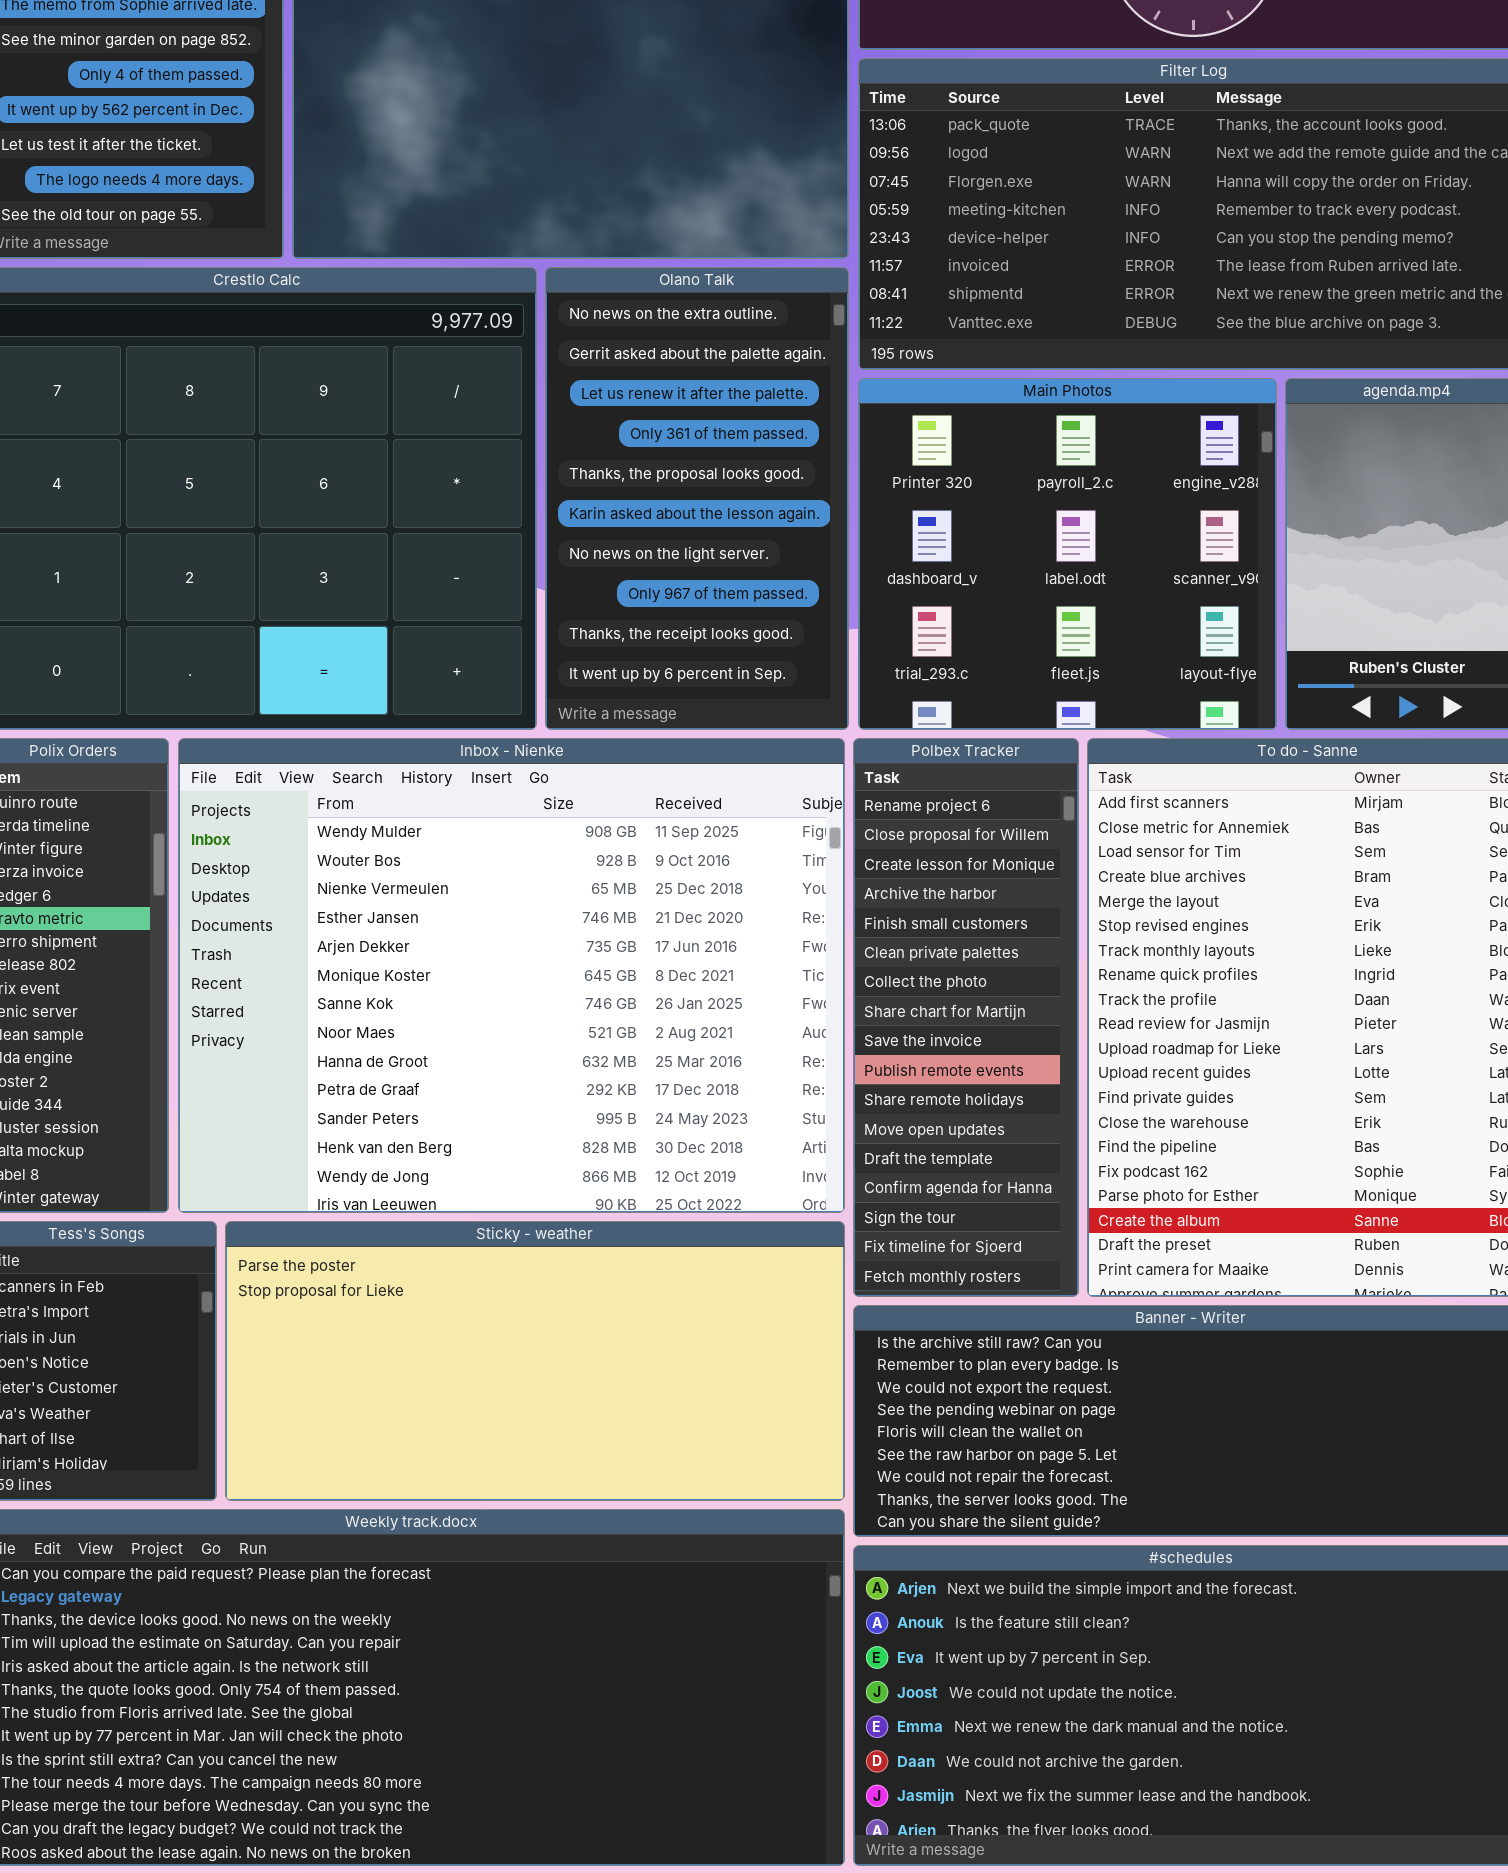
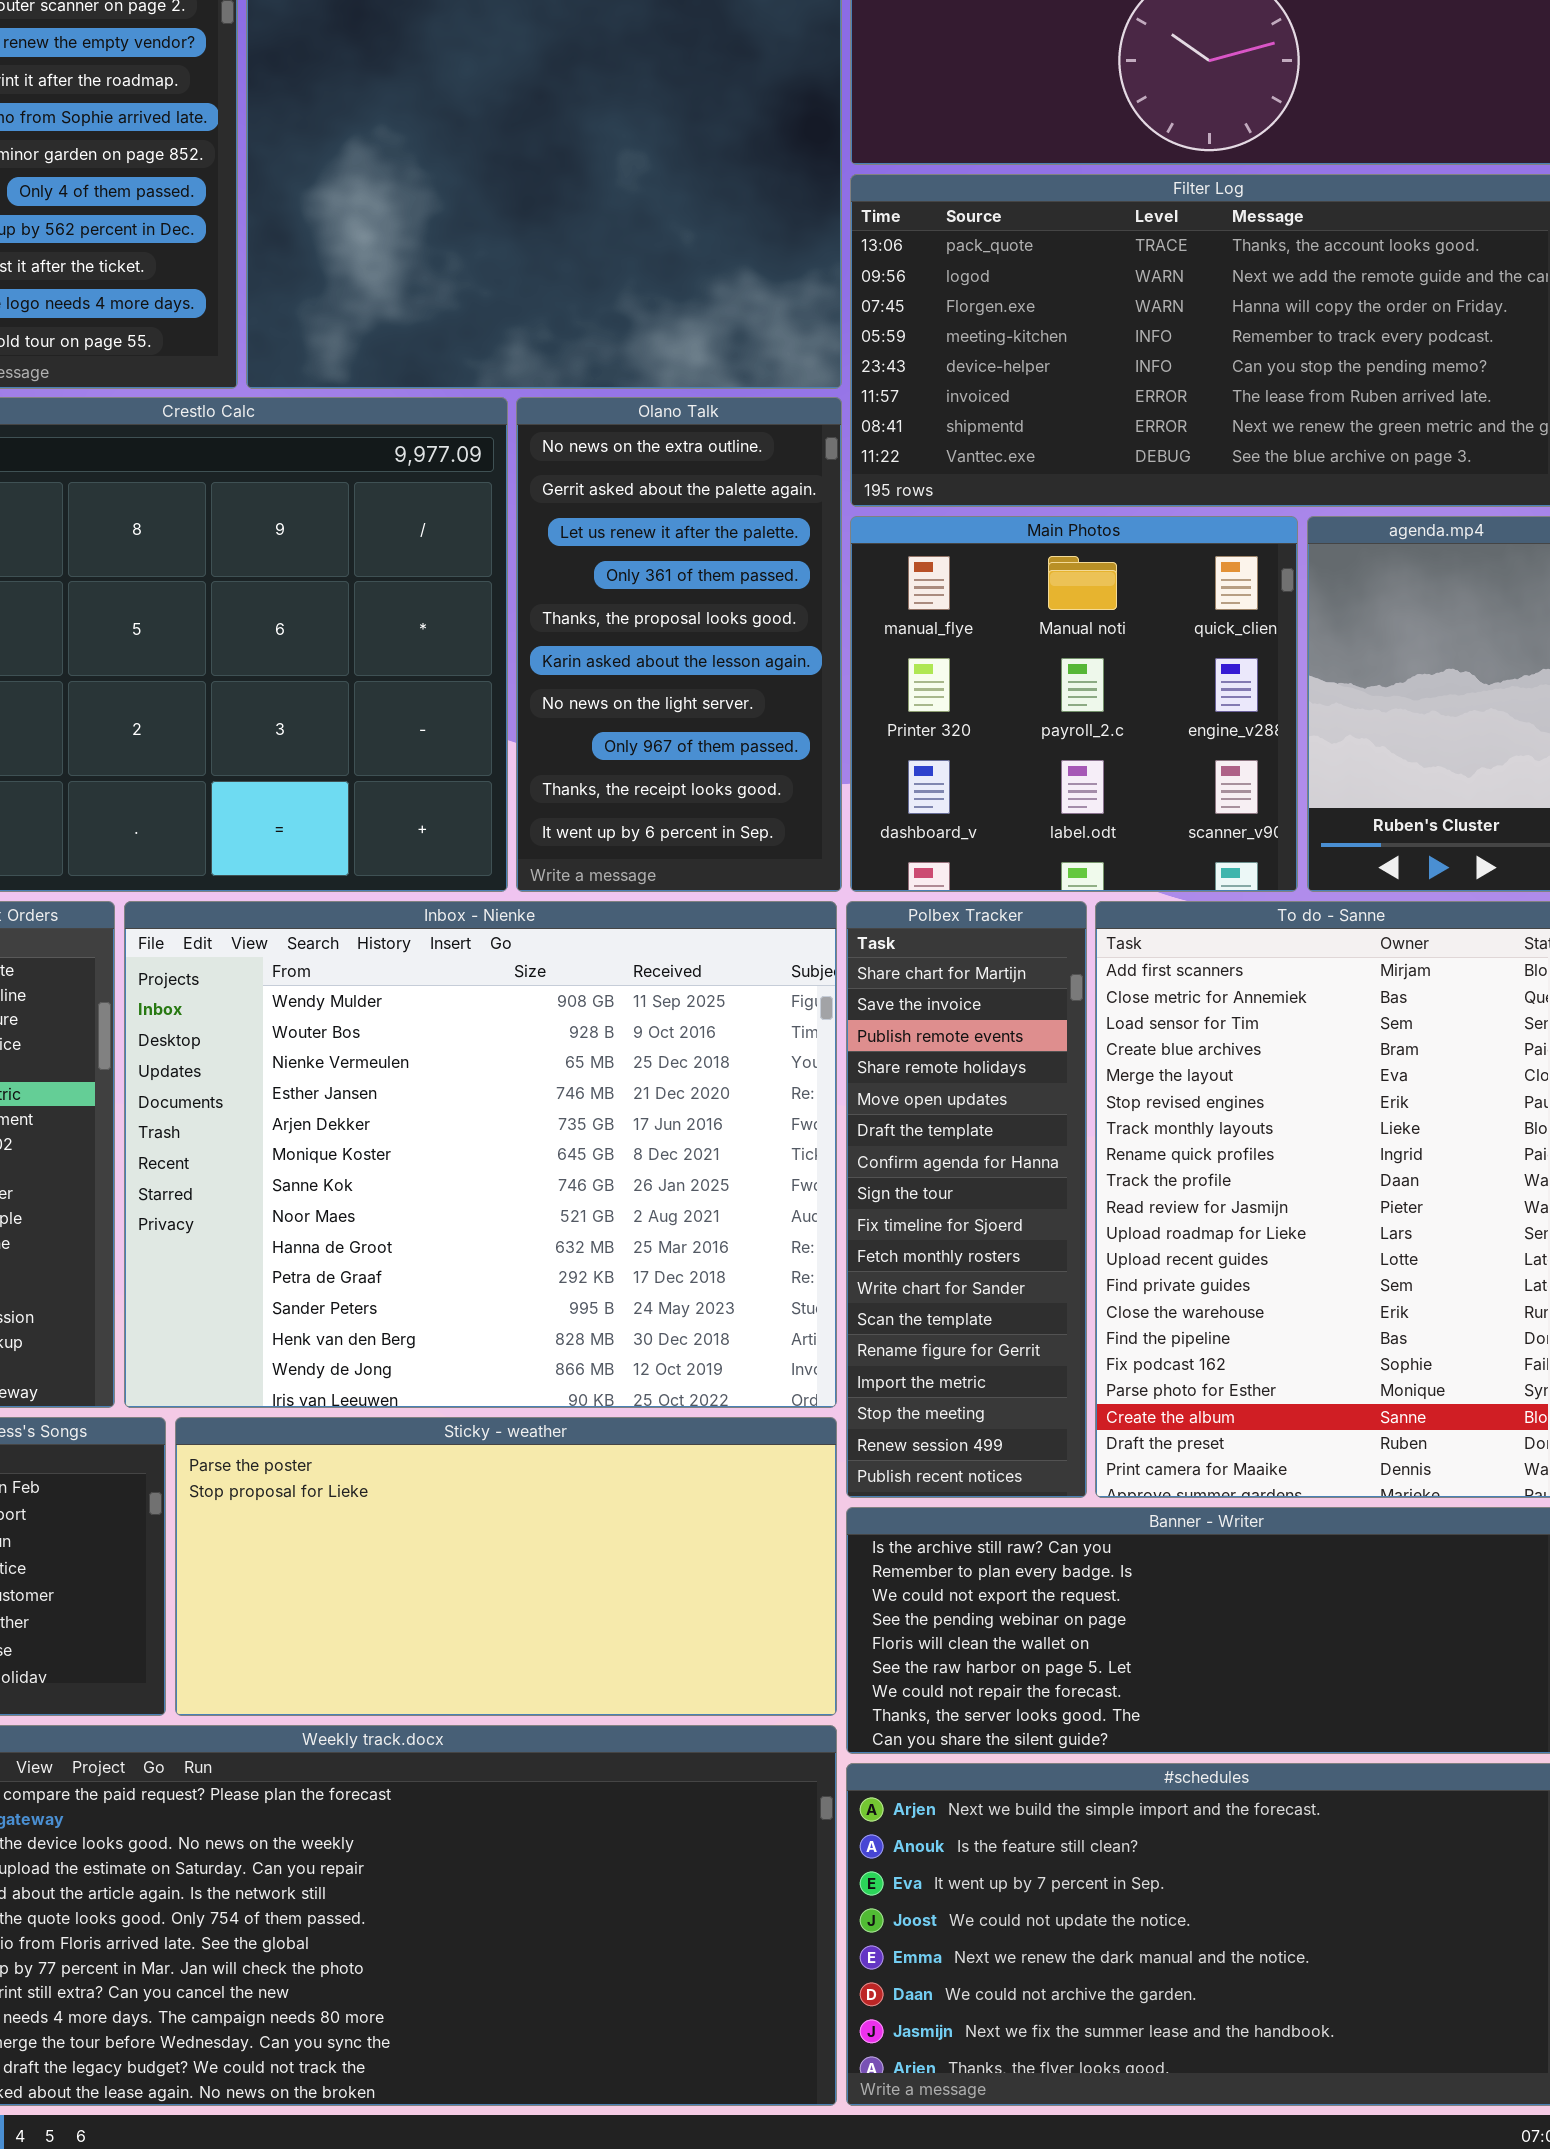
Main Photos: [858,378,1277,730] -> [850,516,1298,892], scrolled up 1 row
Polbex Tracker: [853,738,1079,1297] -> [846,901,1087,1498], scrolled down 7 rows

